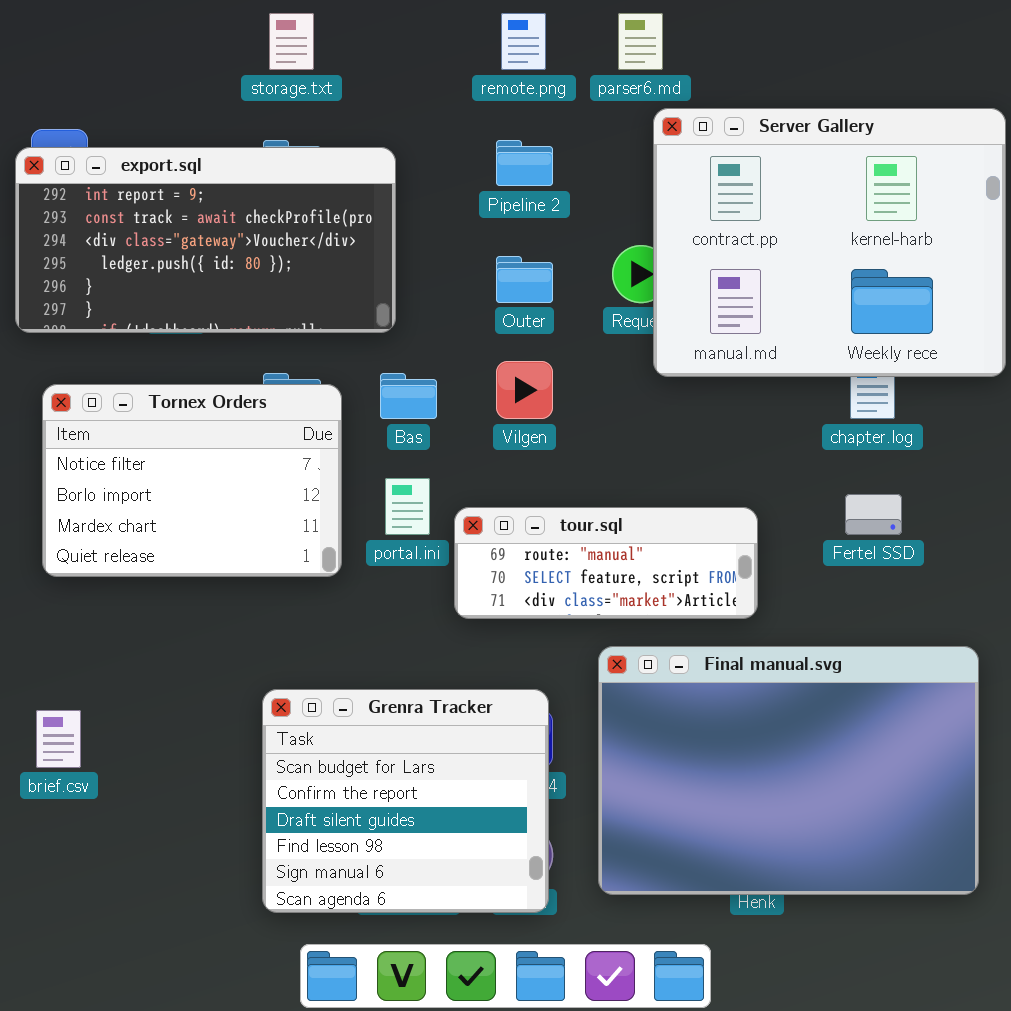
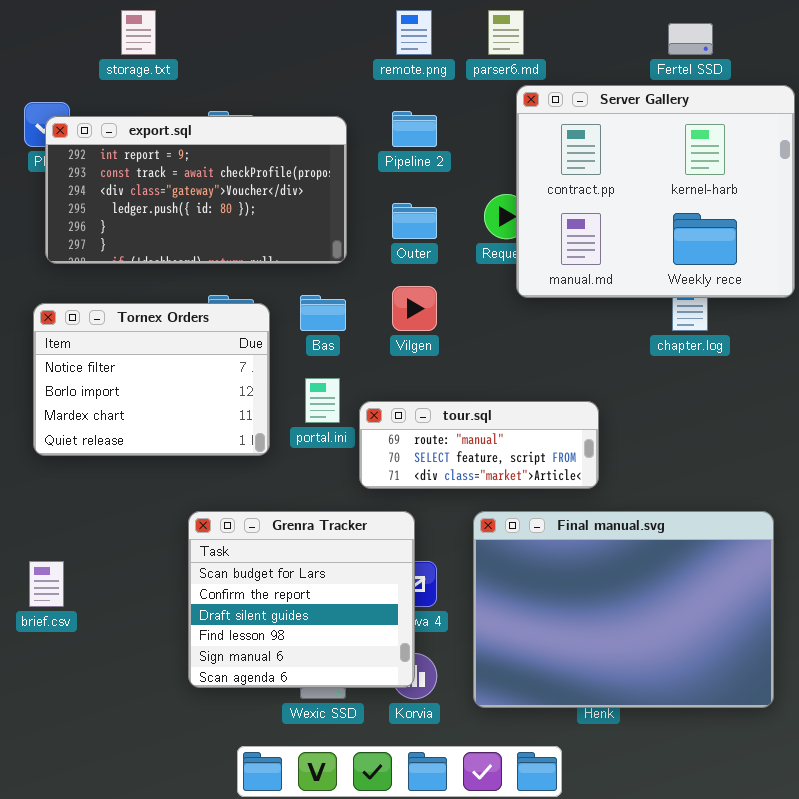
storage.txt: [269,13,314,70] -> [121,10,156,55], moved
export.sql: [15,147,396,333] -> [45,116,347,264], moved
Fertel SSD: [845,494,902,535] -> [668,23,713,55], moved
Grenra Tracker: [262,689,549,913] -> [188,511,415,688], moved

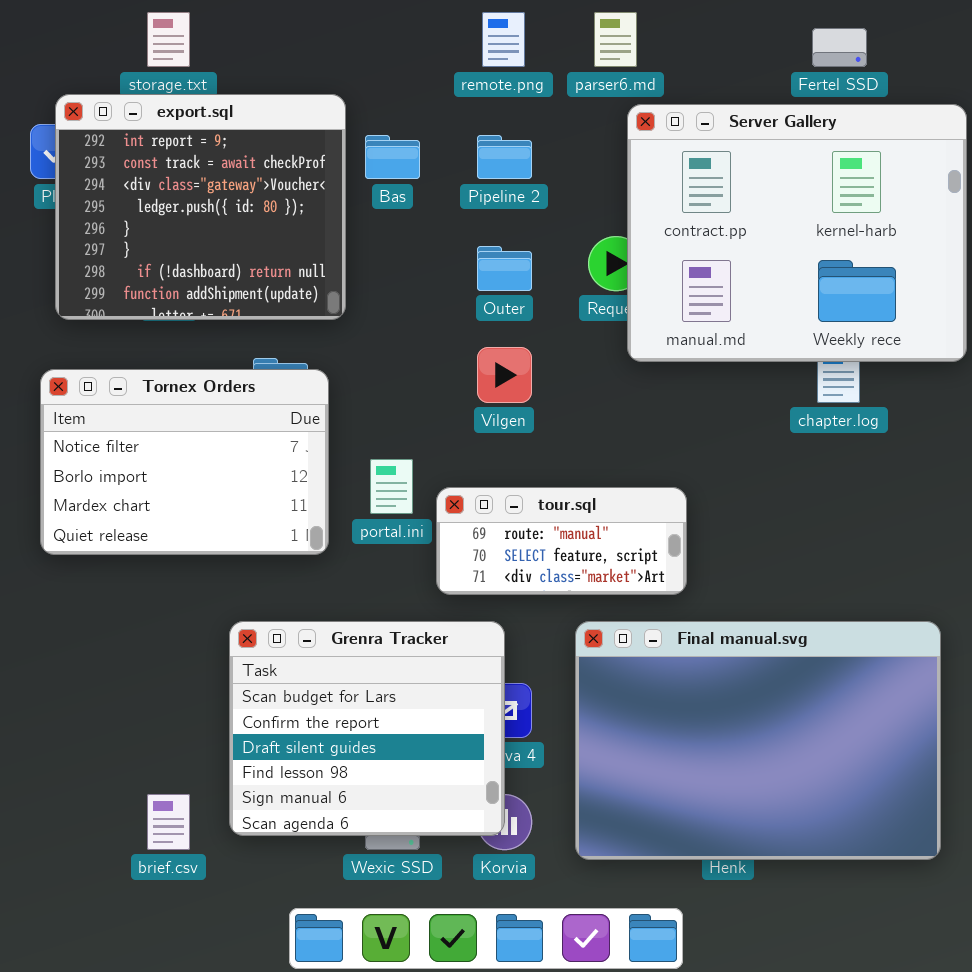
export.sql: [45,116,347,264] -> [55,94,346,320], resized
Bas: [300,295,346,331] -> [365,135,420,179], moved
tour.sql: [359,401,599,489] -> [436,487,687,595], resized
brief.csv: [29,561,64,607] -> [147,794,190,850], moved

